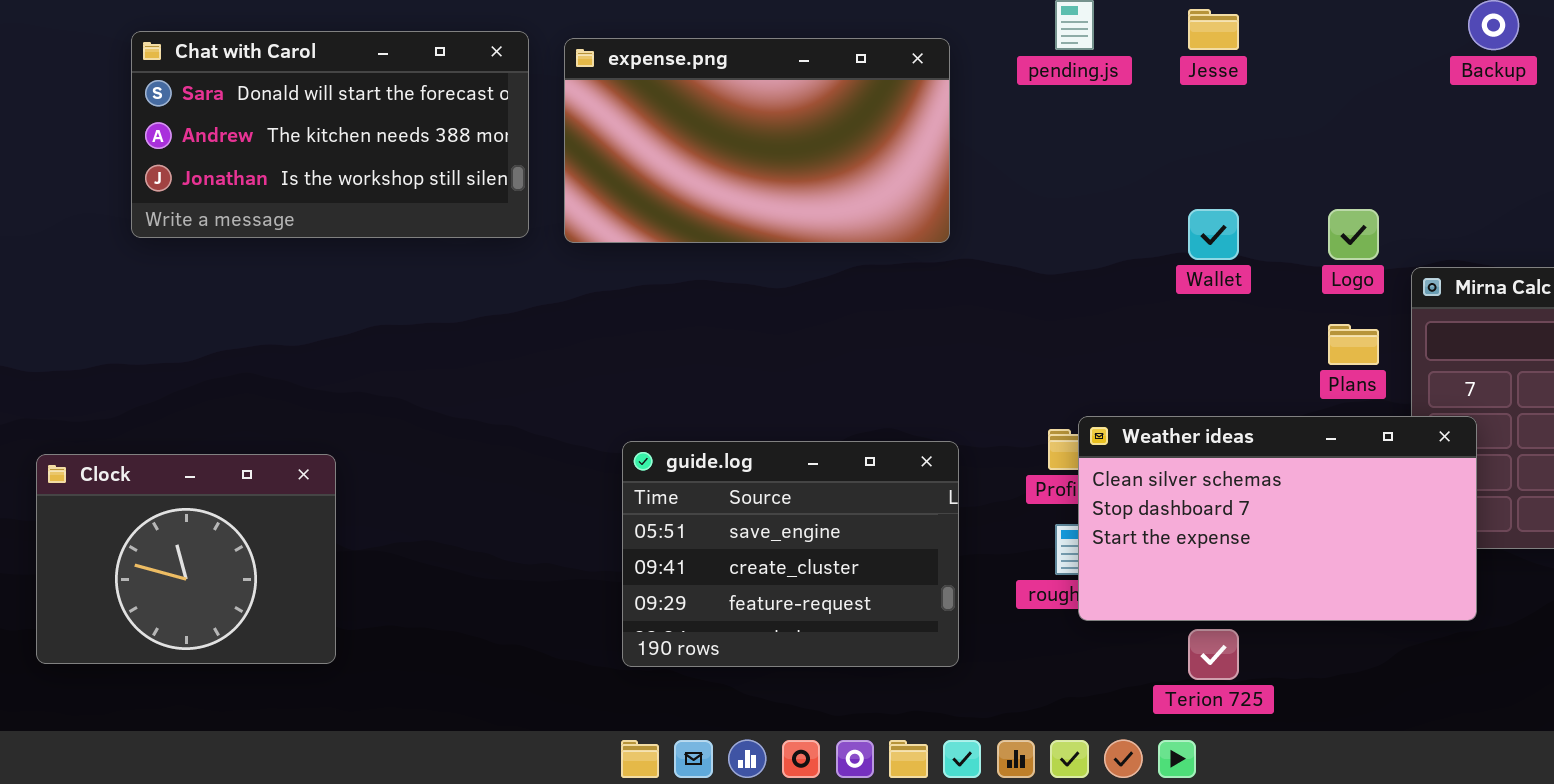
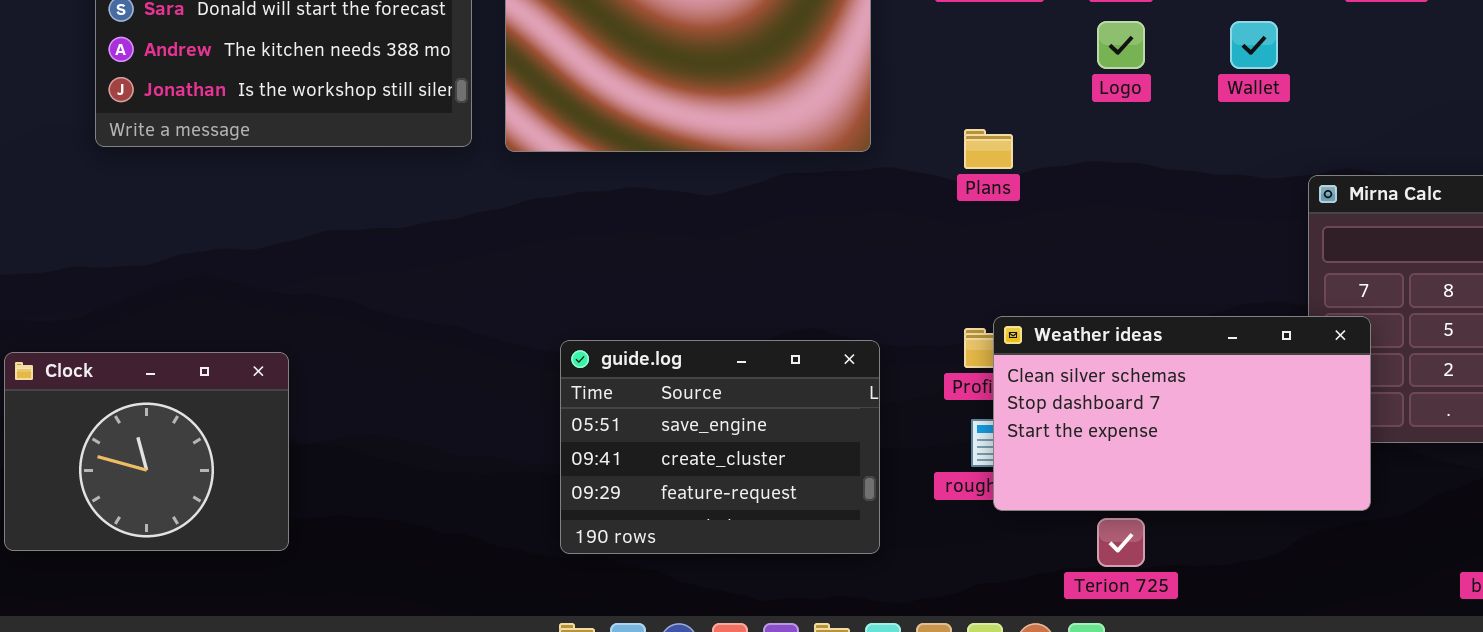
Wallet: [1188,209,1239,260] -> [1230,21,1278,69], moved
Logo: [1328,209,1379,260] -> [1097,21,1145,69], moved
Plans: [1328,324,1379,365] -> [964,129,1013,169], moved

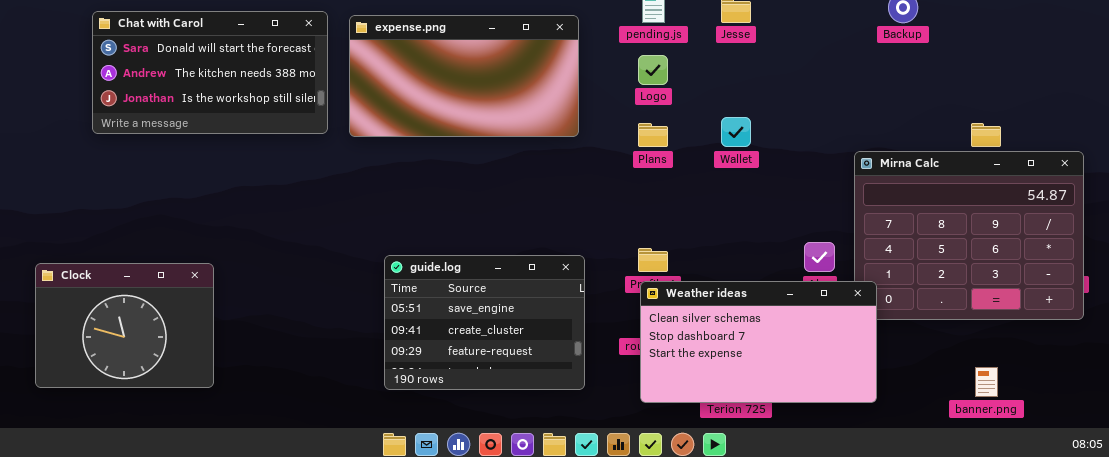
Logo: [1097,21,1145,69] -> [638,55,668,85], moved
Wallet: [1230,21,1278,69] -> [721,117,751,147], moved
Weather ideas: [993,316,1371,511] -> [640,281,877,403], moved

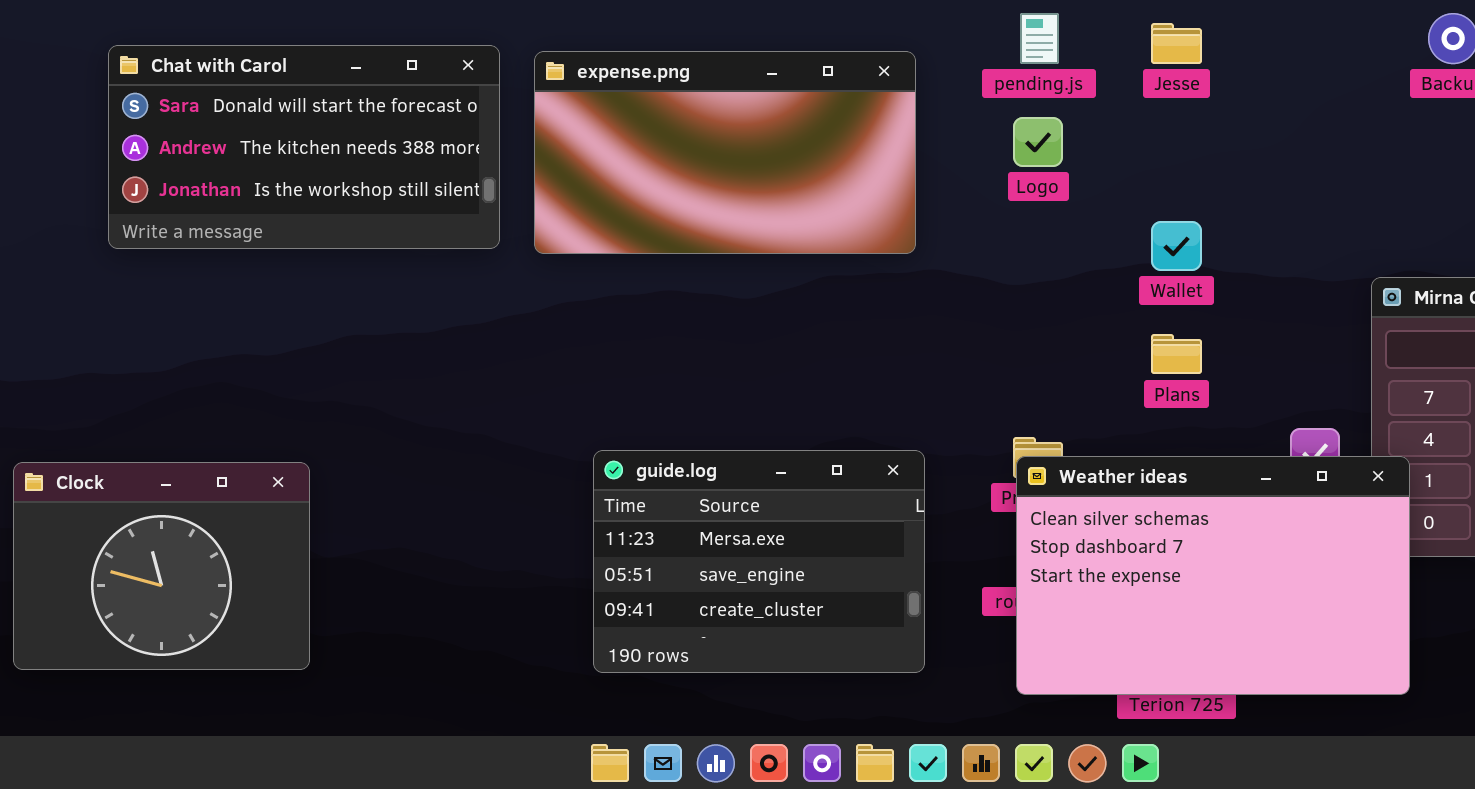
Plans: [638,123,668,147] -> [1151,334,1202,374], moved
guide.log: [384,255,585,390] -> [593,450,925,673], scrolled up 1 row
Weather ideas: [640,281,877,403] -> [1016,456,1410,695], resized

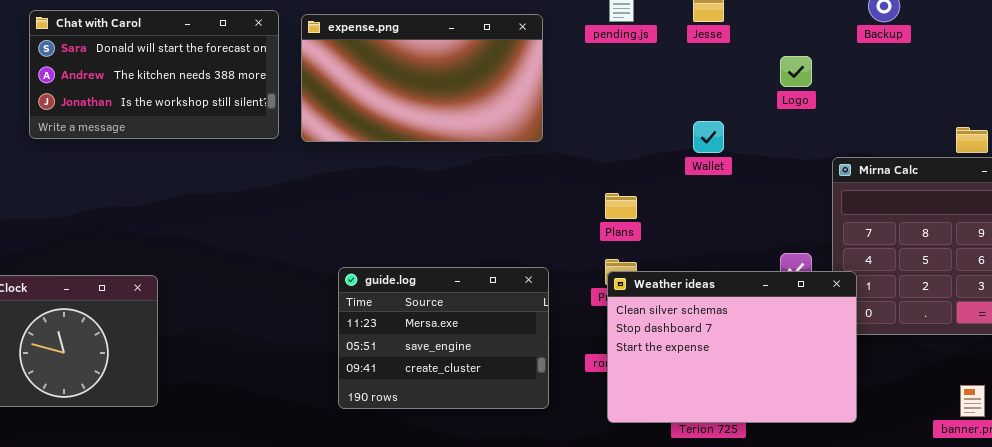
Logo: [1013,117,1063,167] -> [780,56,812,87], moved
Plans: [1151,334,1202,374] -> [605,193,637,219], moved

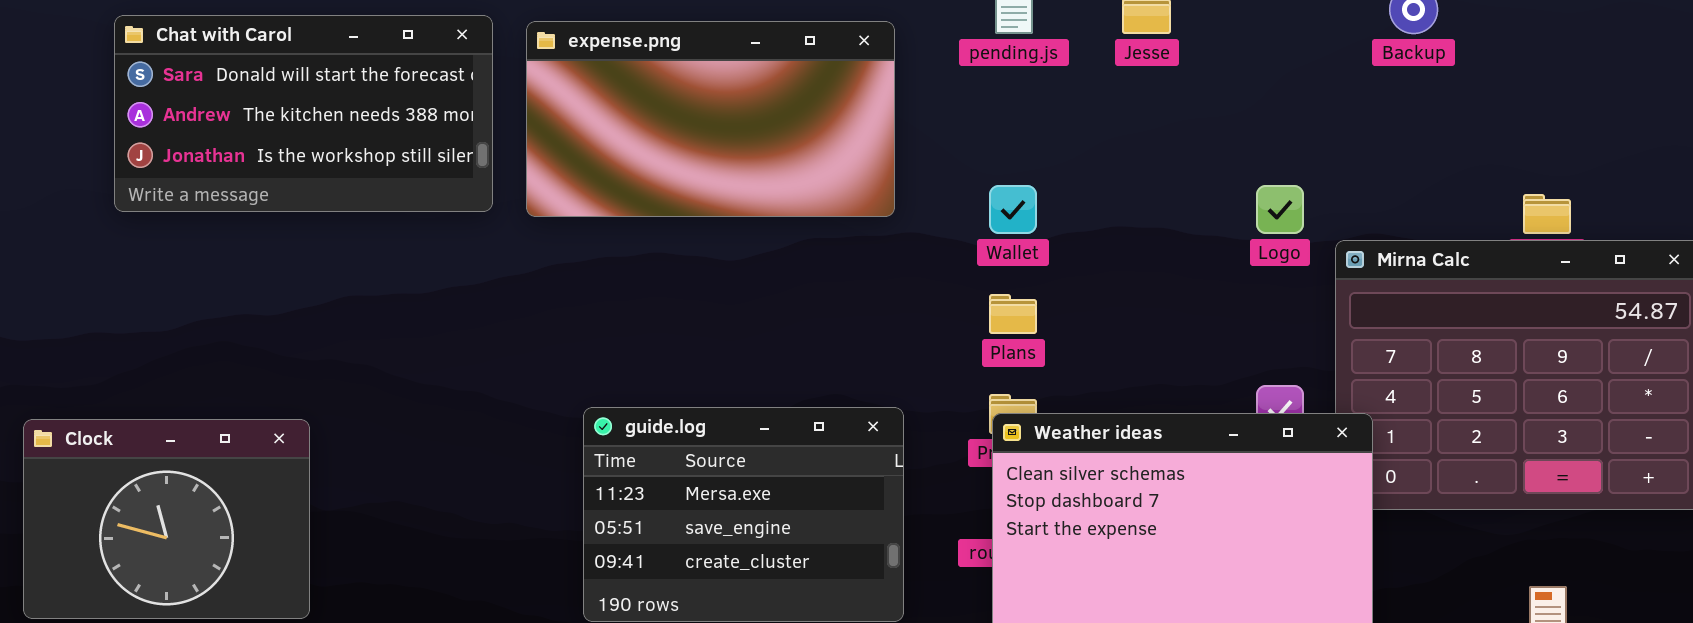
Logo: [780,56,812,87] -> [1256,185,1304,234], moved
Wallet: [693,121,724,153] -> [989,185,1037,234], moved

